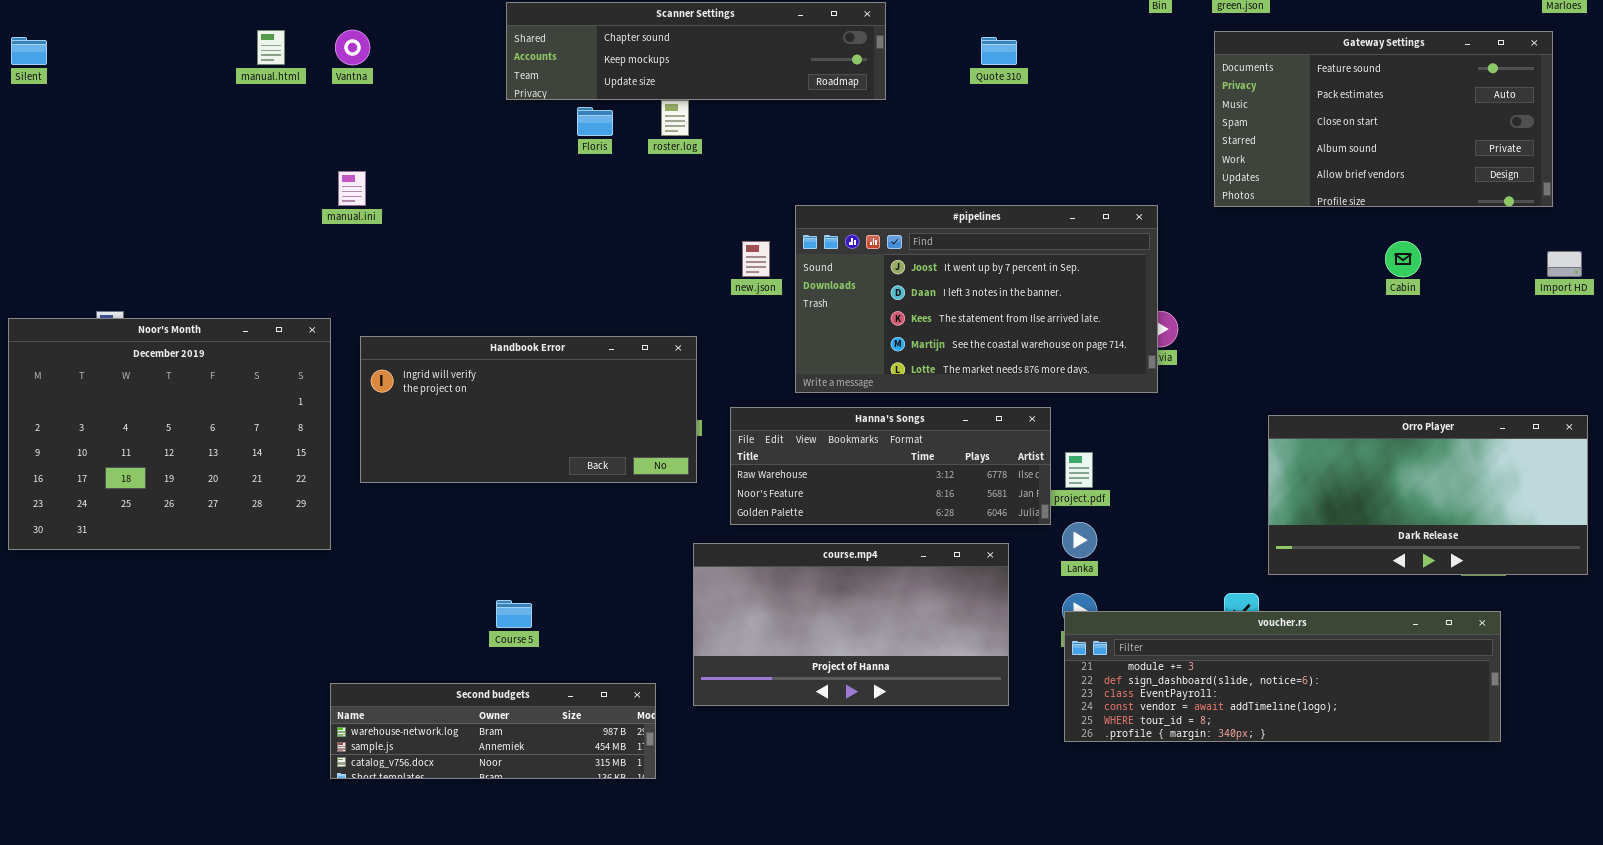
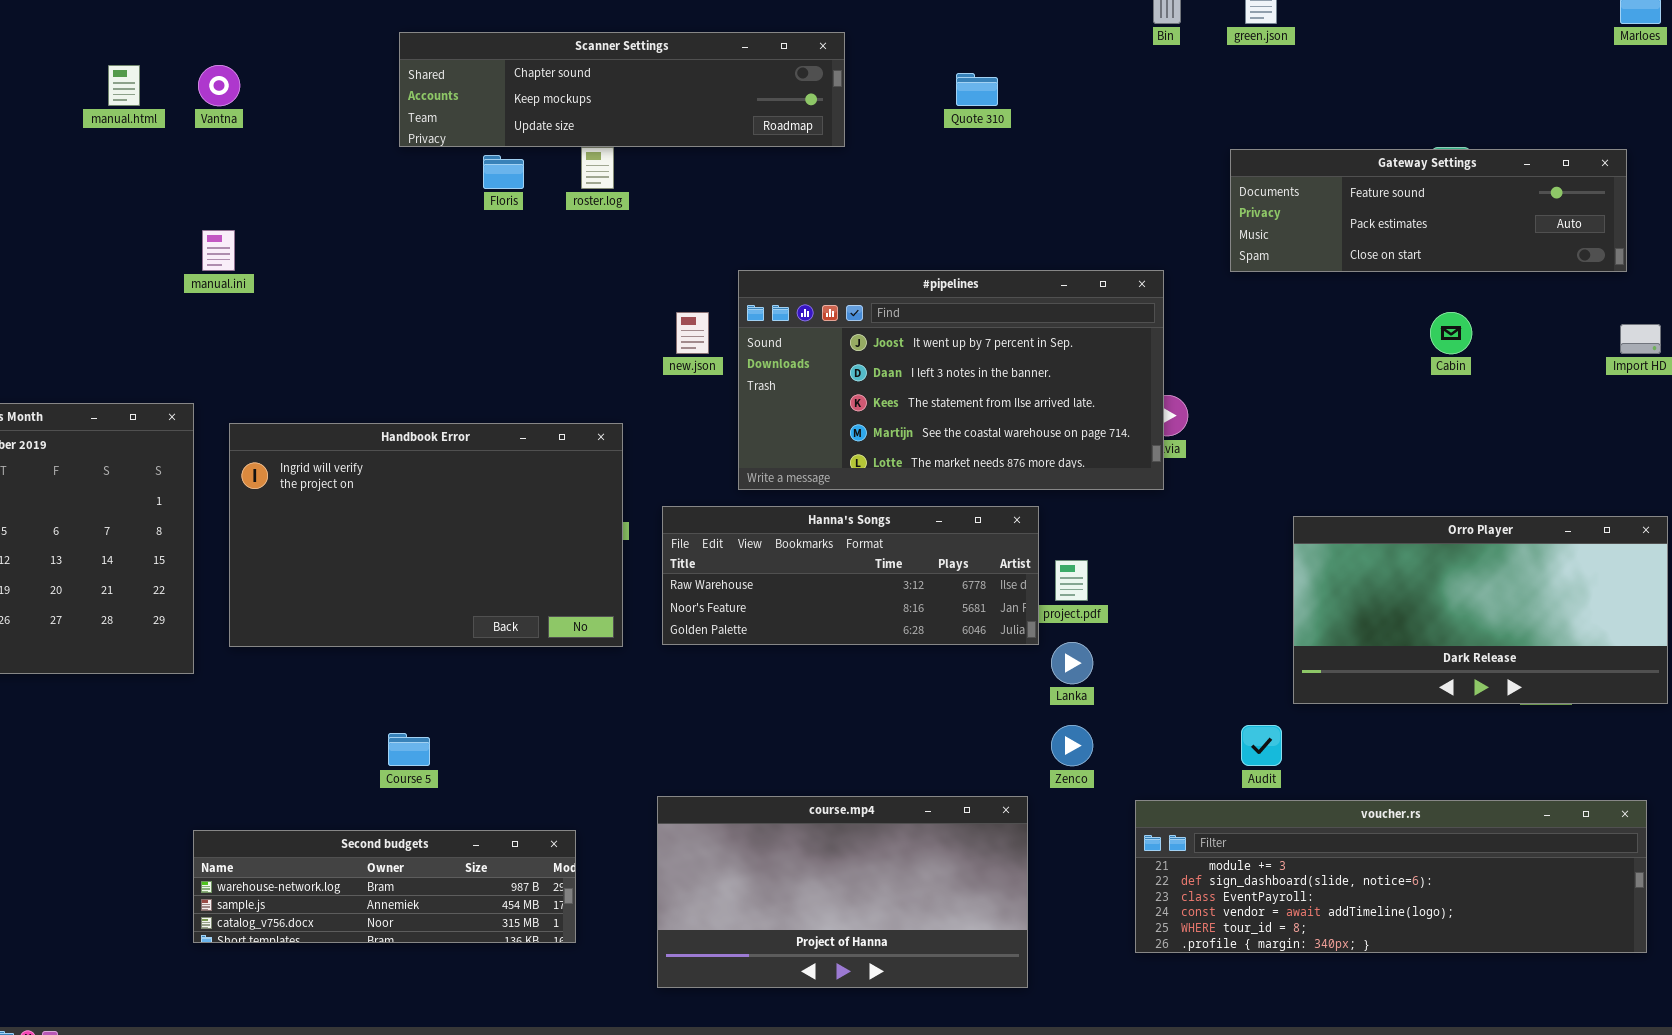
Gateway Settings: [1214,31,1553,207] -> [1230,149,1627,272], resized
Handbook Error: [360,336,697,483] -> [229,423,623,647], resized
course.mp4: [693,543,1009,706] -> [657,796,1028,988], moved
voucher.rs: [1064,611,1501,742] -> [1135,800,1647,953], moved

